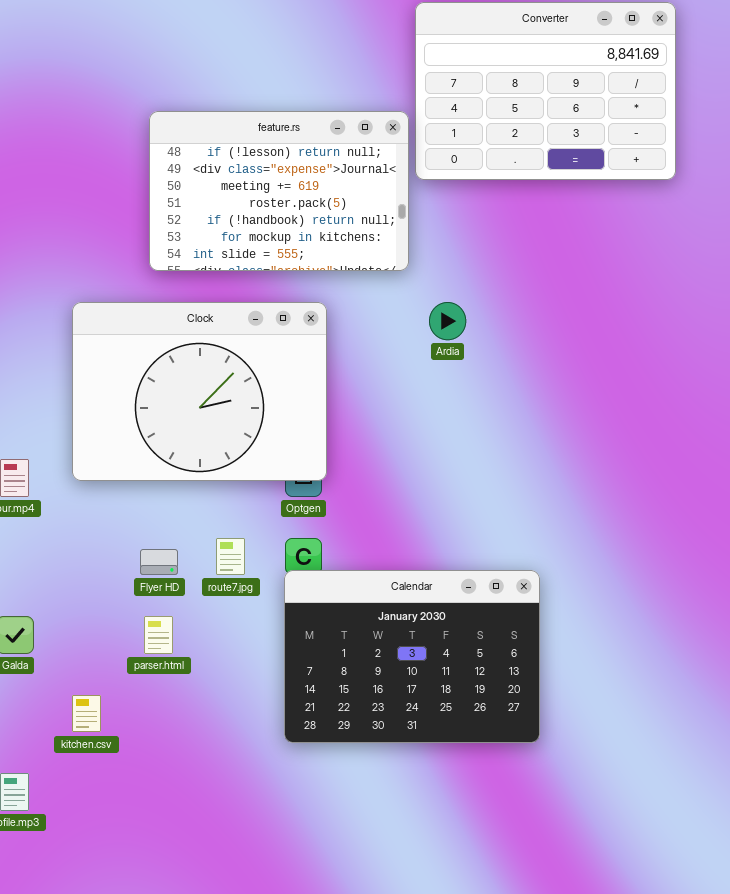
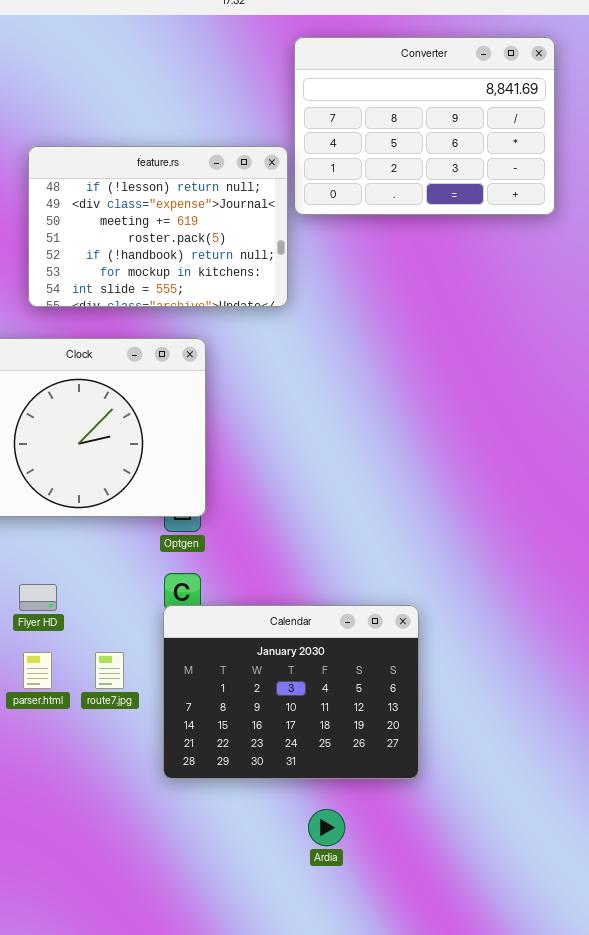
Ardia: [429,302,466,340] -> [308,809,345,846], moved
route7.jpg: [216,538,245,575] -> [95,652,124,689], moved

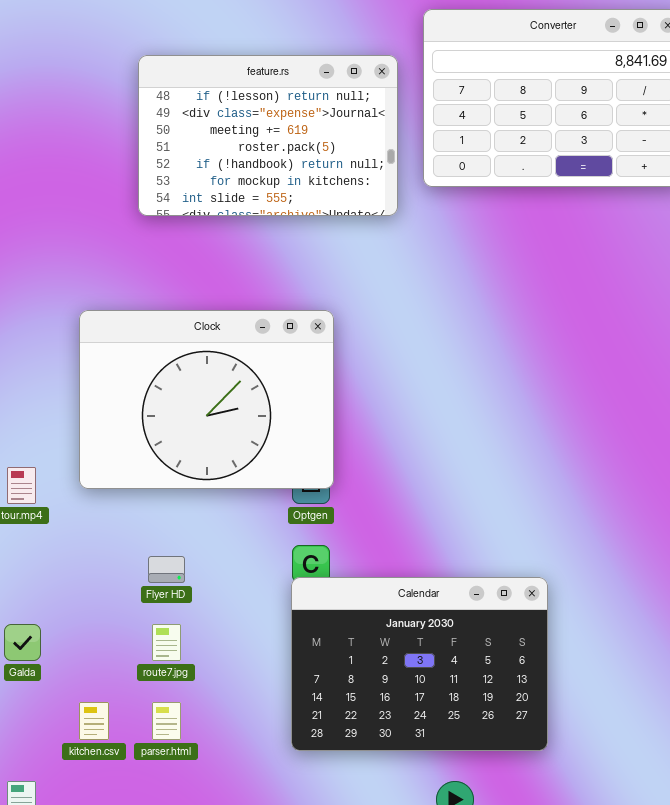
feature.rs: [28,146,288,307] -> [138,55,398,216], moved
parser.html: [23,652,52,689] -> [152,702,181,740], moved
route7.jpg: [95,652,124,689] -> [152,624,181,661], moved

